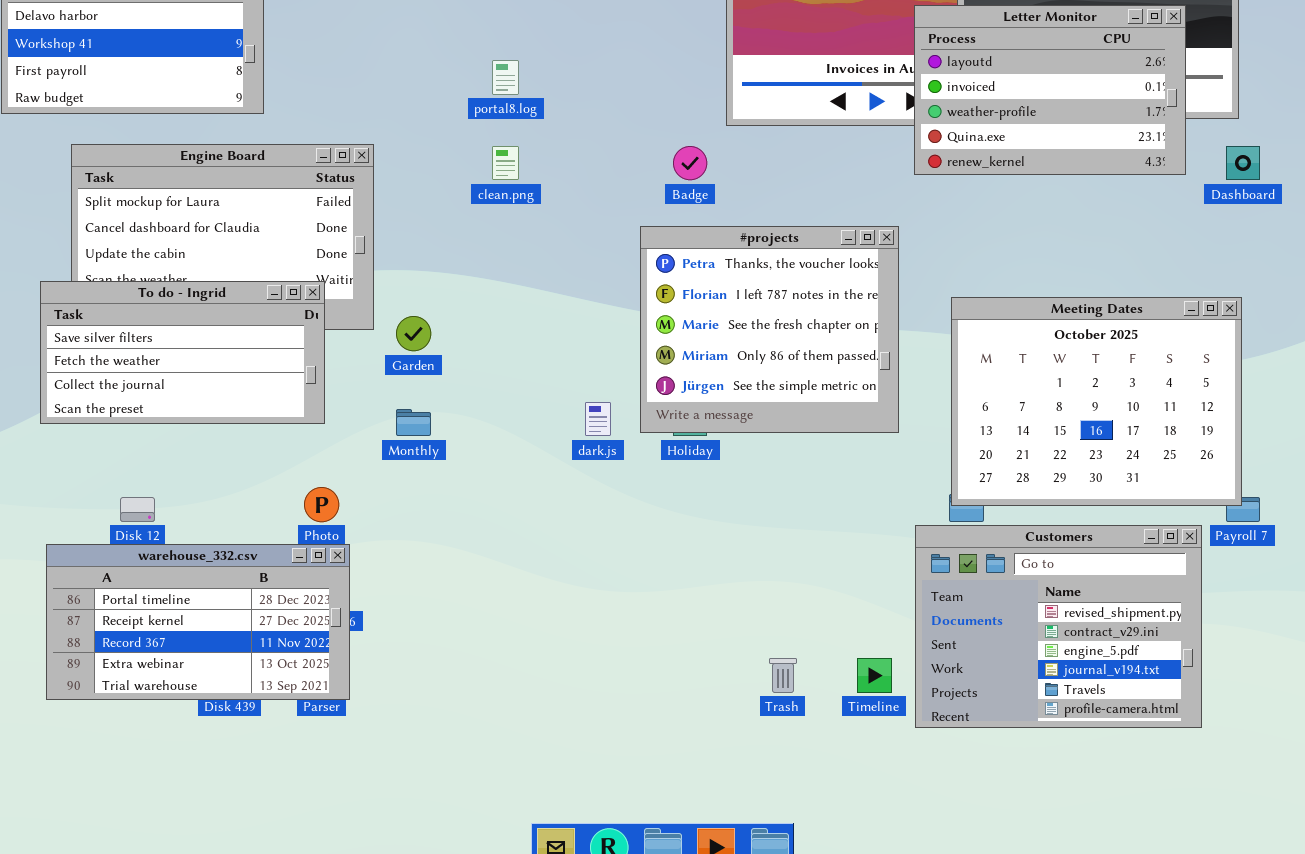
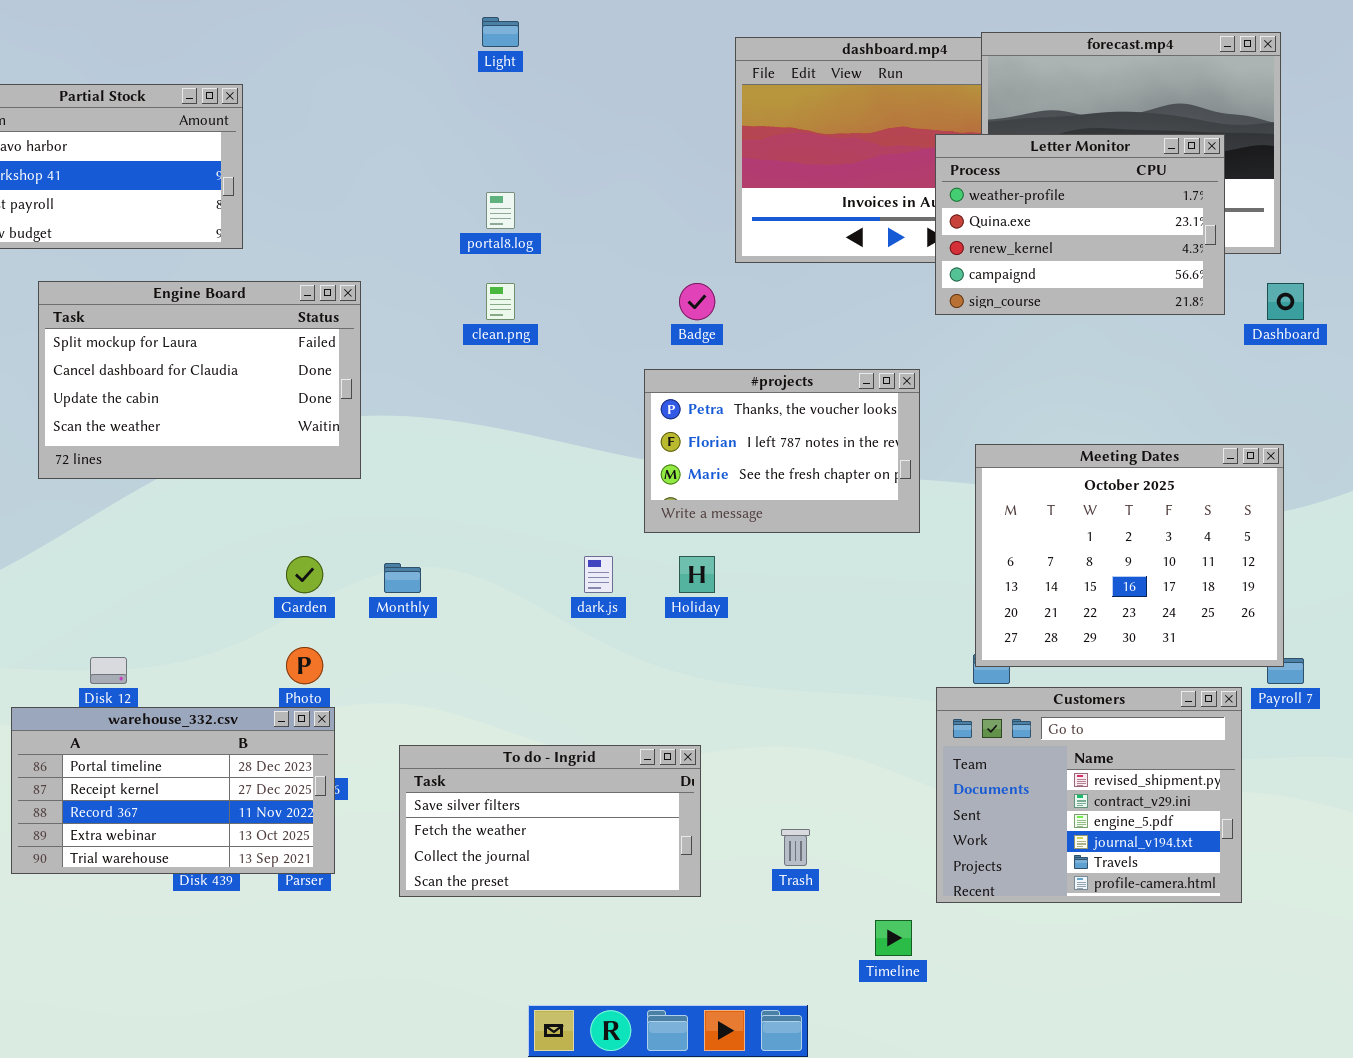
Letter Monitor: [914,5,1186,175] -> [935,134,1225,315], scrolled down 2 rows
#projects: [640,226,899,433] -> [644,369,920,533], resized
To do - Ingrid: [40,281,325,424] -> [399,745,701,897], moved
Garden: [396,316,431,351] -> [286,556,323,593], moved
Timeline: [857,658,892,693] -> [875,920,912,956], moved

